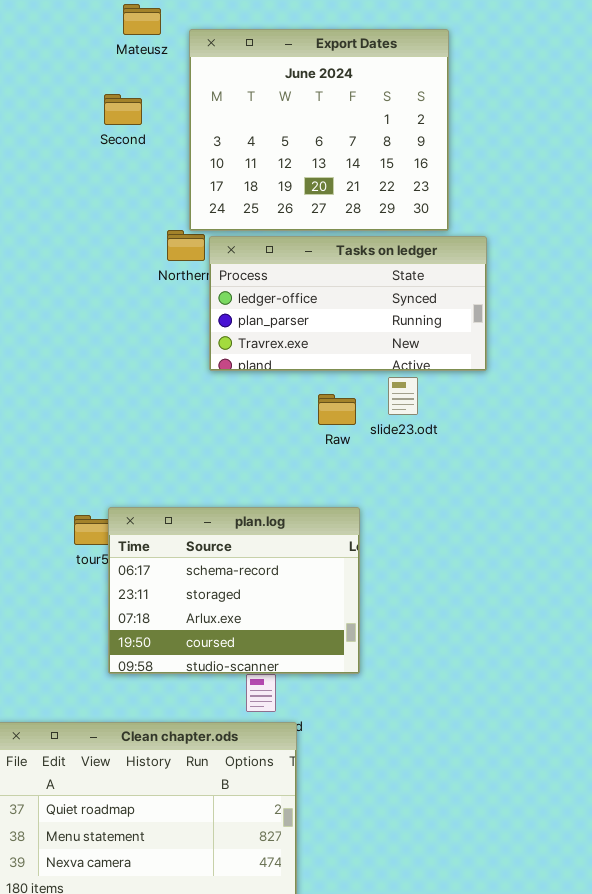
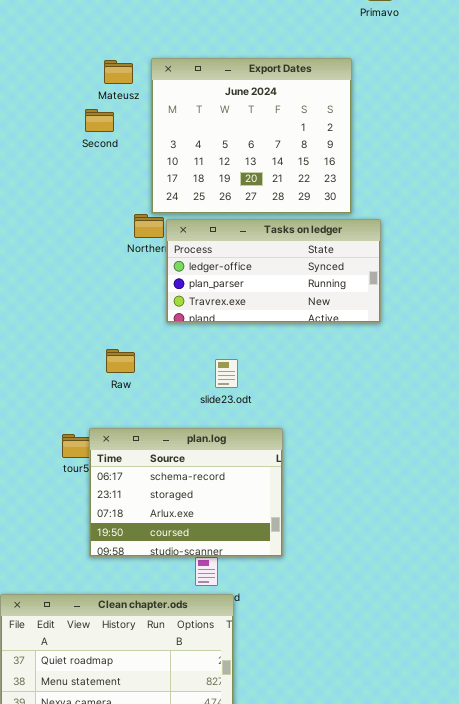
Mateusz: [123,4,161,35] -> [104,60,133,84], moved
slide23.odt: [388,377,418,415] -> [215,359,238,388], moved
Raw: [318,394,356,425] -> [106,349,135,373], moved

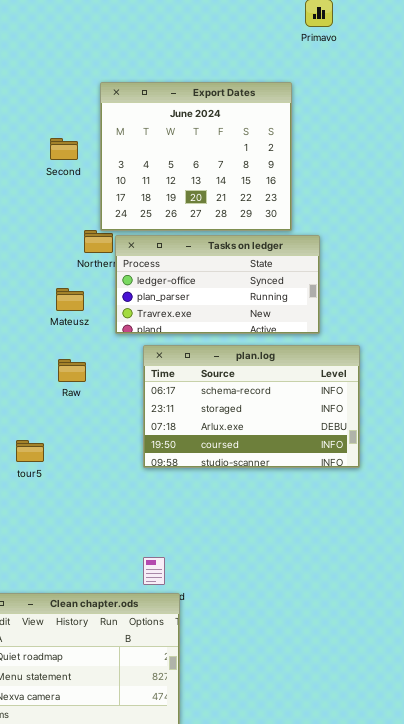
Mateusz: [104,60,133,84] -> [56,288,84,311], moved
Second: [85,109,114,132] -> [50,138,78,160], moved
plan.log: [89,428,283,557] -> [143,345,360,468], moved, resized

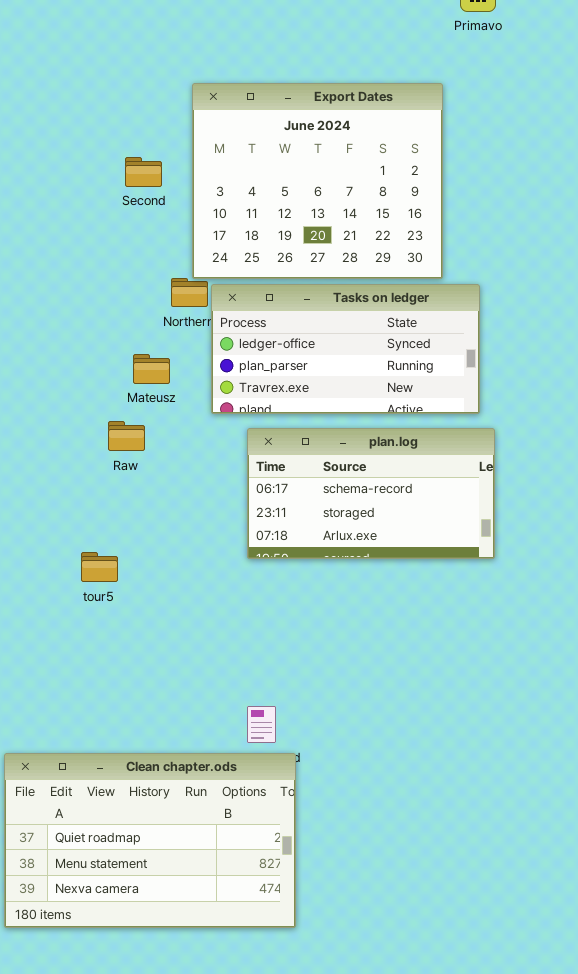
plan.log: [143,345,360,468] -> [247,428,495,559], resized
Raw: [58,359,86,382] -> [108,421,145,451], moved

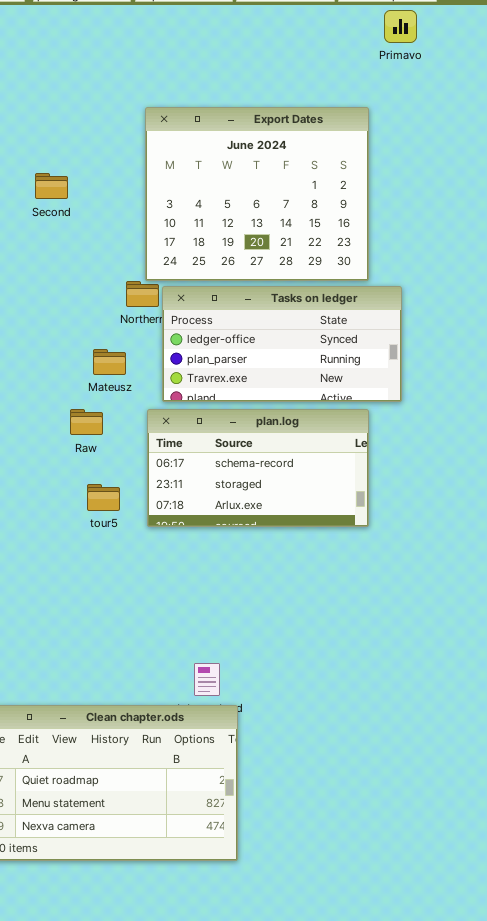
Second: [125,157,162,187] -> [35,173,68,199], moved
plan.log: [247,428,495,559] -> [147,409,369,527], moved
tour5: [81,552,118,582] -> [87,484,120,511], moved

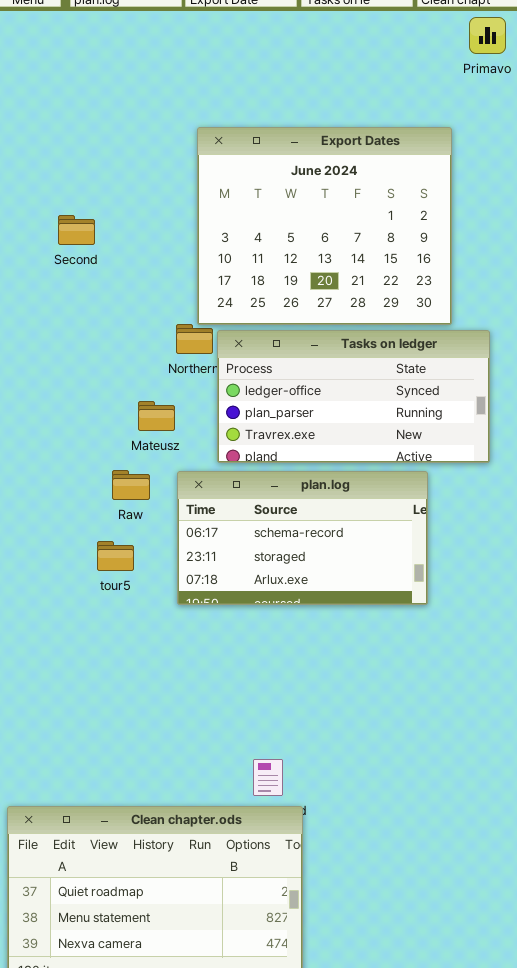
Second: [35,173,68,199] -> [58,215,95,245], moved
plan.log: [147,409,369,527] -> [177,471,428,605], moved
tour5: [87,484,120,511] -> [97,541,134,571], moved

